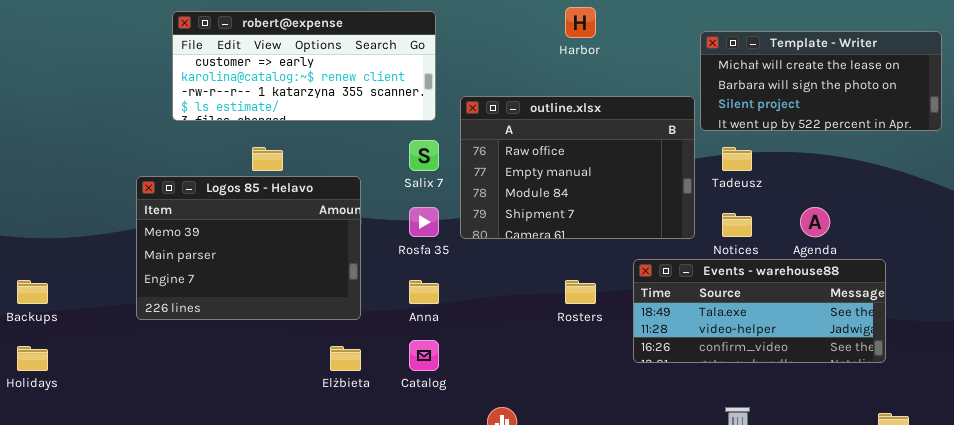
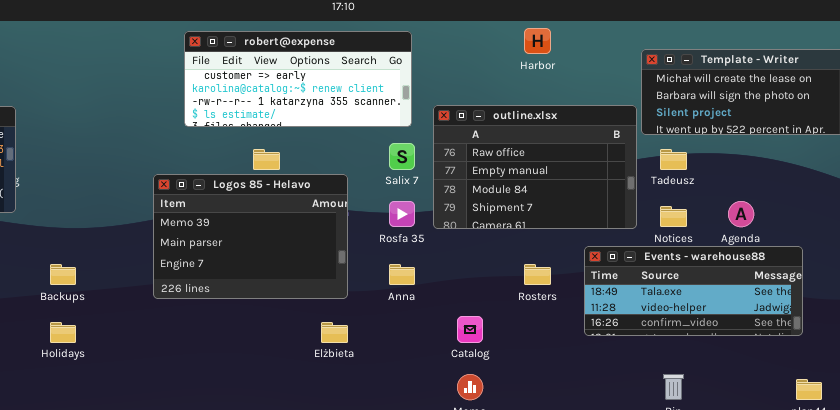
Catalog: [409,340,439,371] -> [457,316,483,343], moved

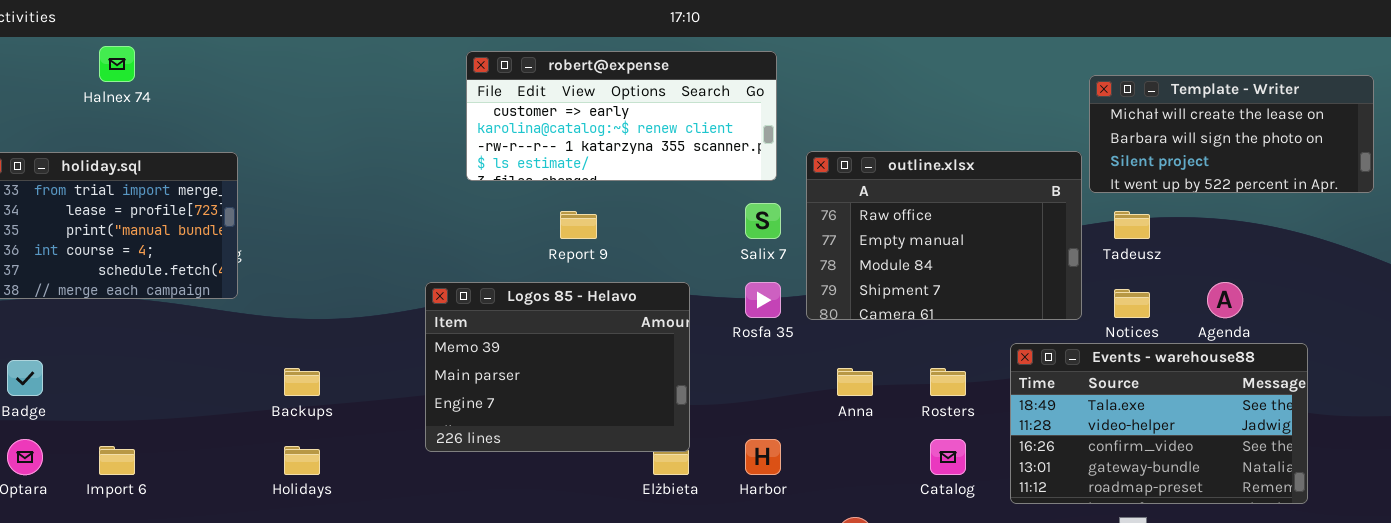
Harbor: [524,28,551,54] -> [745,439,781,475], moved
Logos 85 - Helavo: [153,174,348,299] -> [425,282,690,452], moved
Events - warehouse88: [584,246,803,336] -> [1010,343,1308,504], resized
Anna: [389,264,415,285] -> [837,368,873,396], moved
Catalog: [457,316,483,343] -> [930,439,966,475], moved

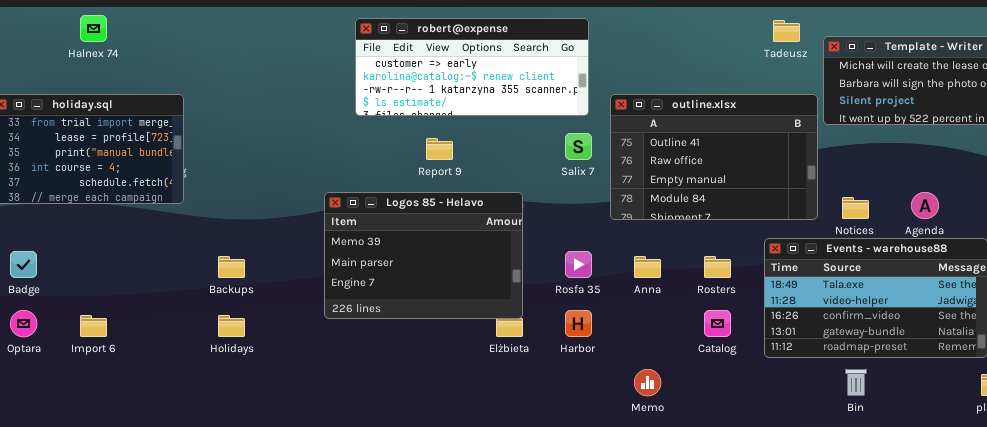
outline.xlsx: [806,151,1082,320] -> [610,94,818,220], scrolled up 1 row
Tadeusz: [1114,211,1150,239] -> [773,20,800,42], moved
Rosfa 35: [745,282,781,318] -> [565,251,592,278], moved

